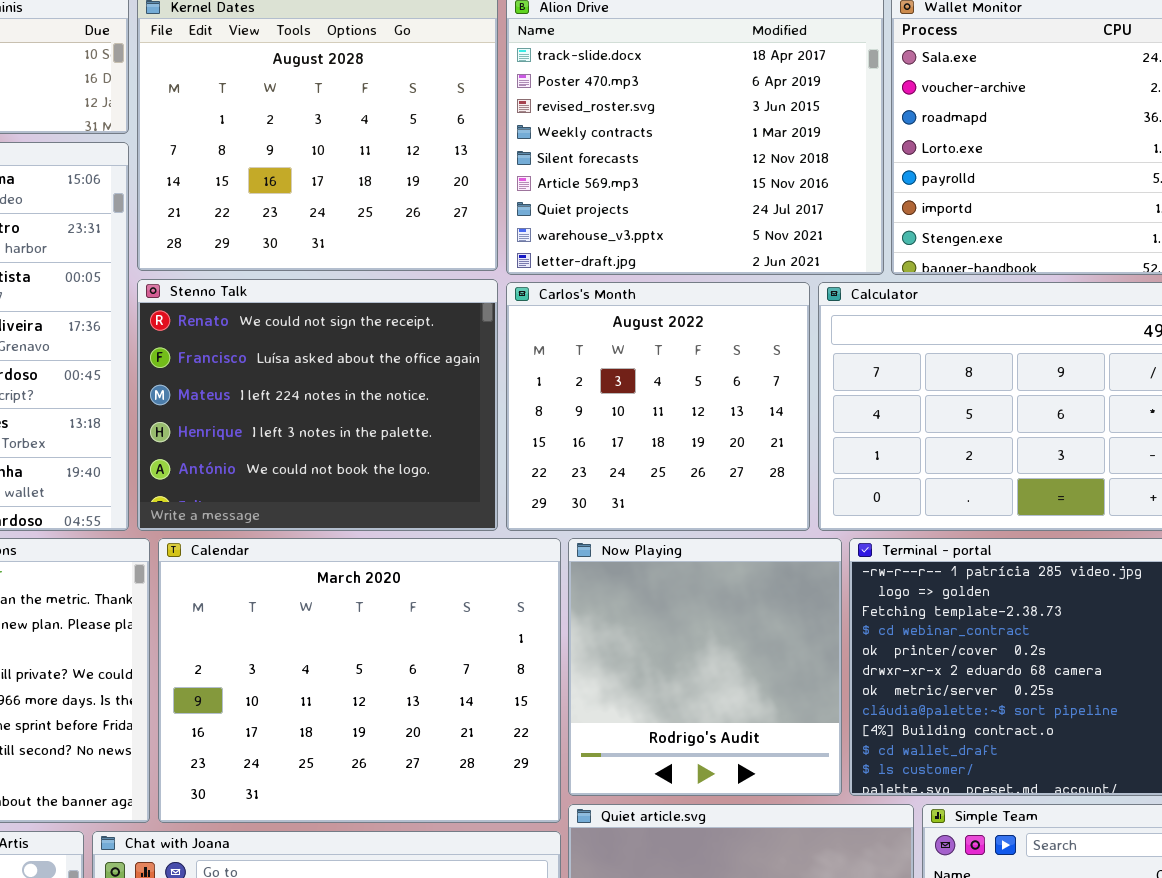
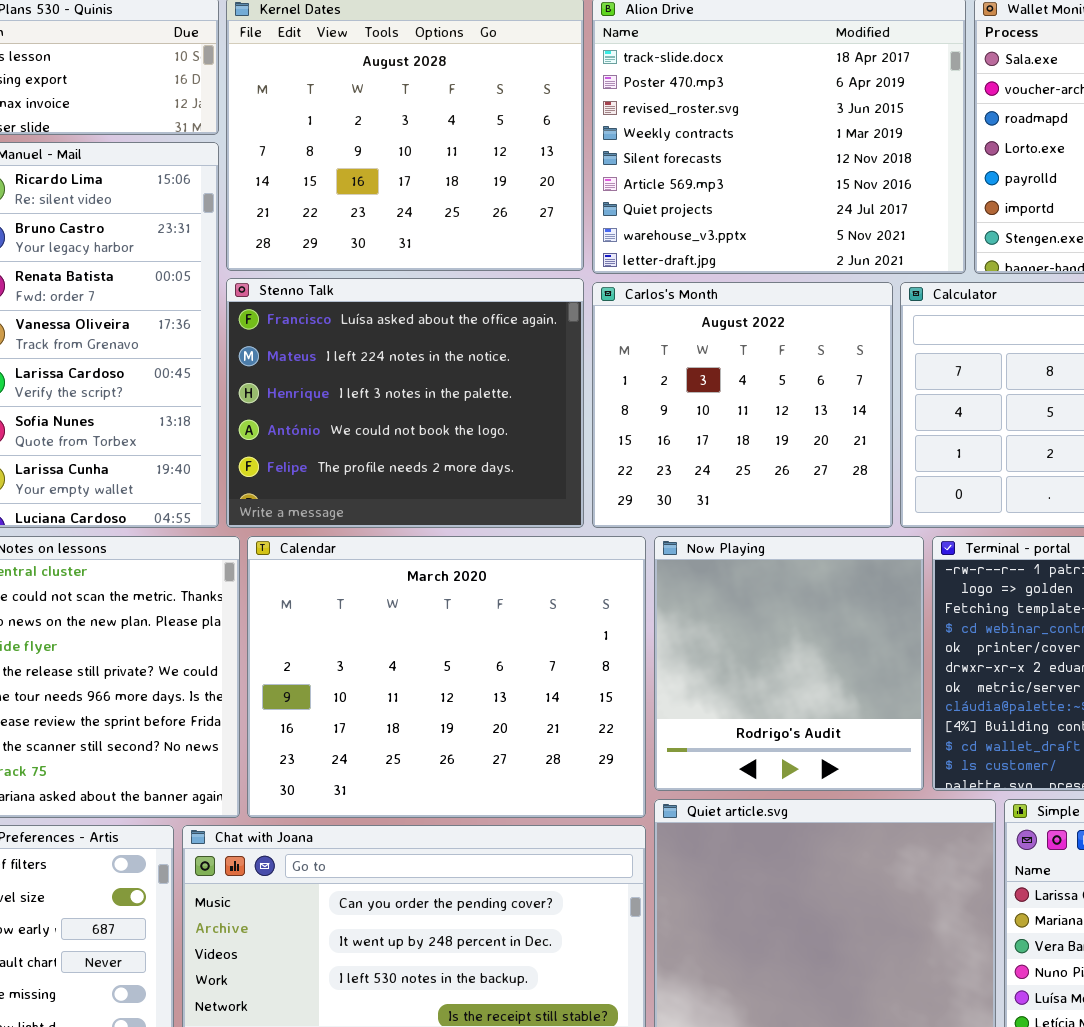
Stenno Talk: [137,279,498,531] -> [226,278,584,528], scrolled down 1 row

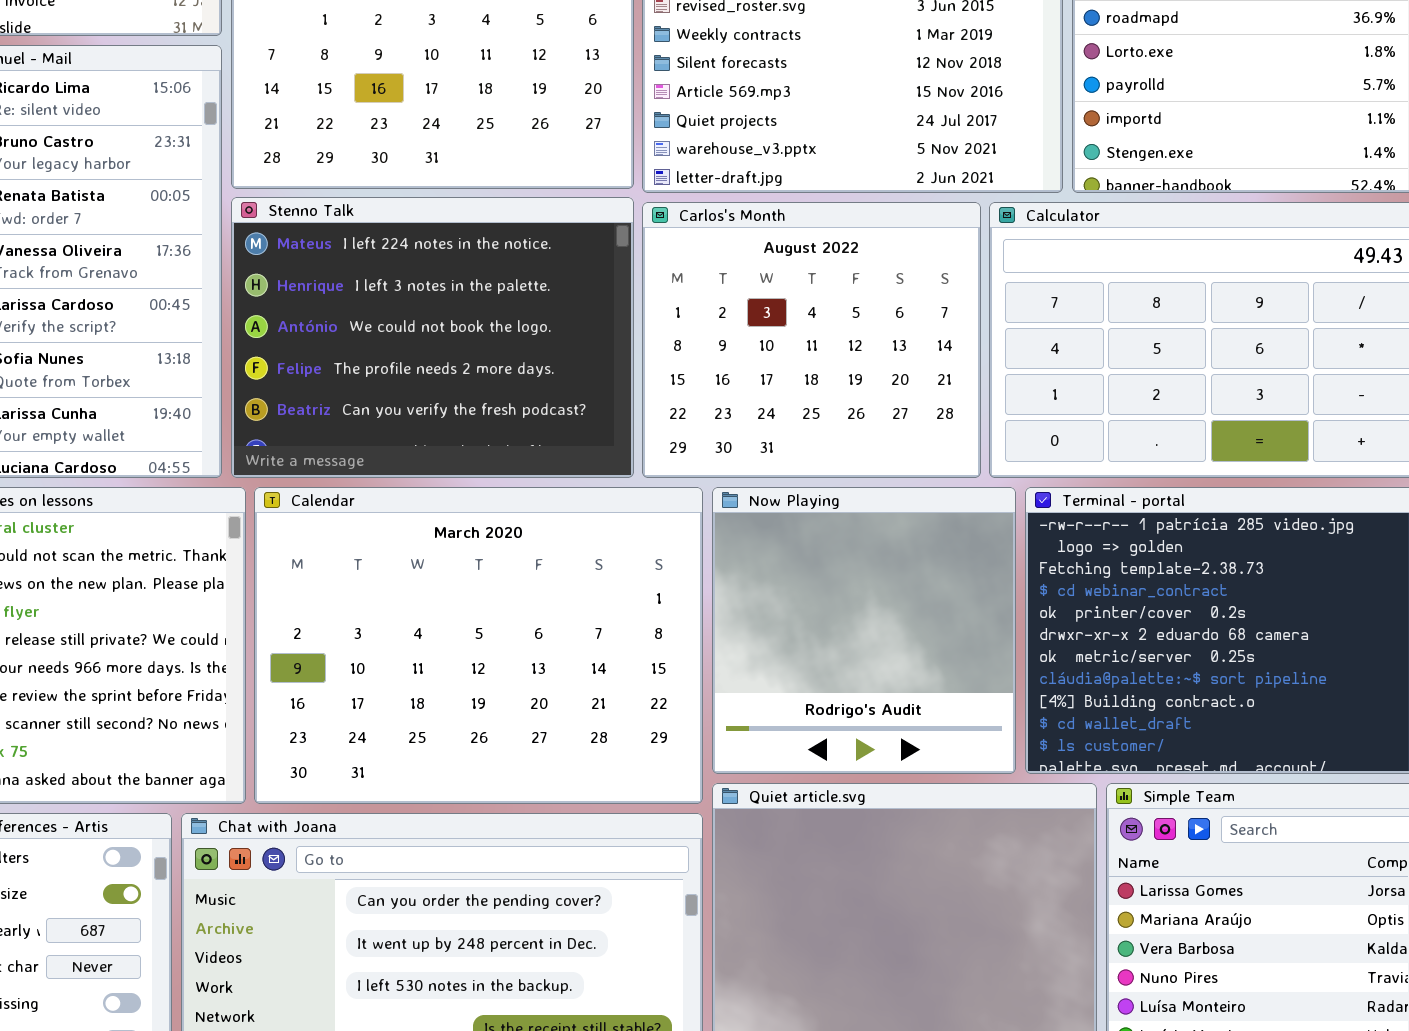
Stenno Talk: [226,278,584,528] -> [231,197,634,478], scrolled down 1 row

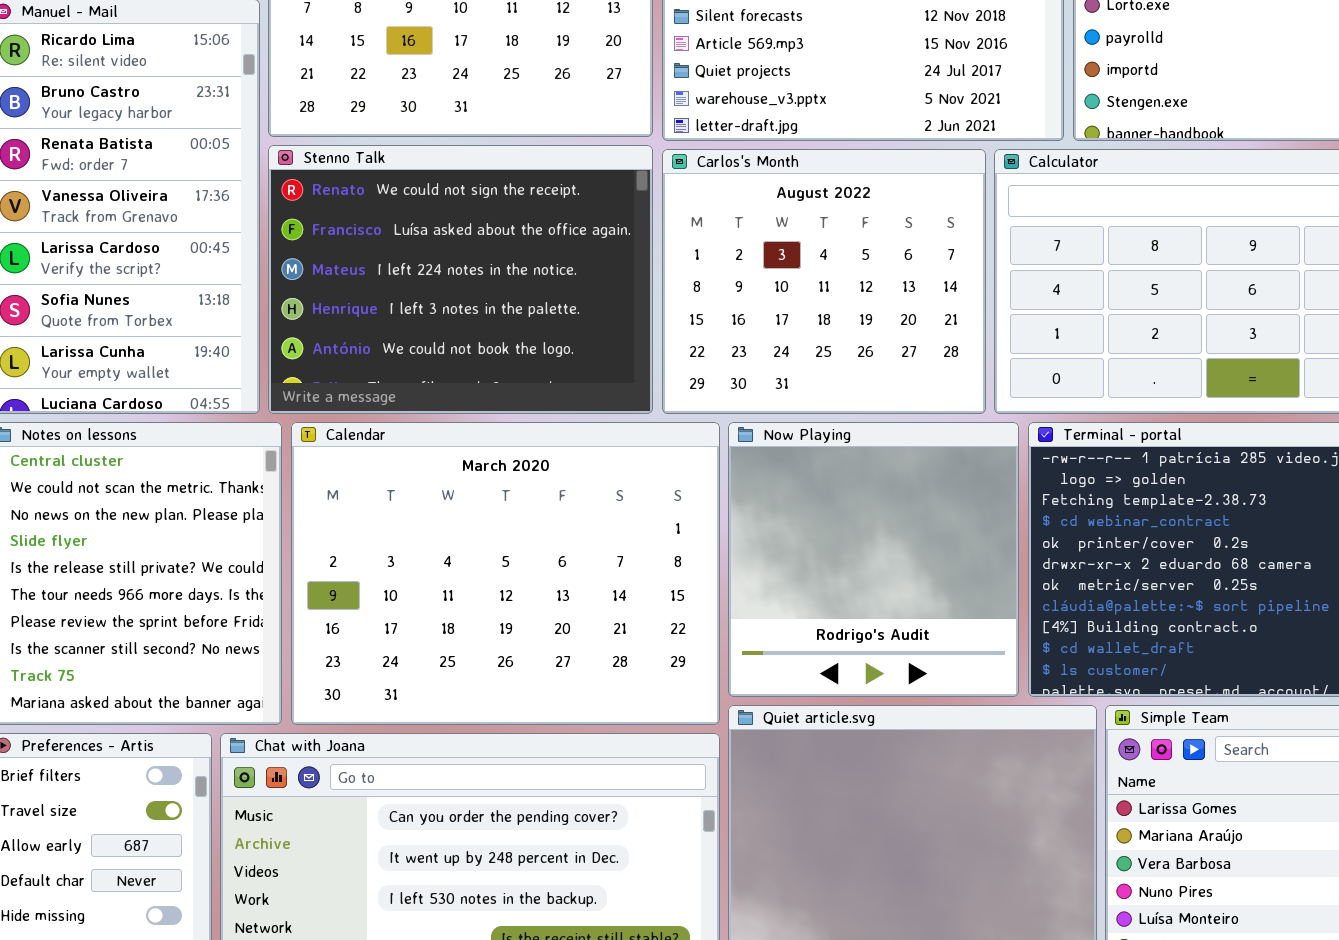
Stenno Talk: [231,197,634,478] -> [268,145,653,414], scrolled up 2 rows

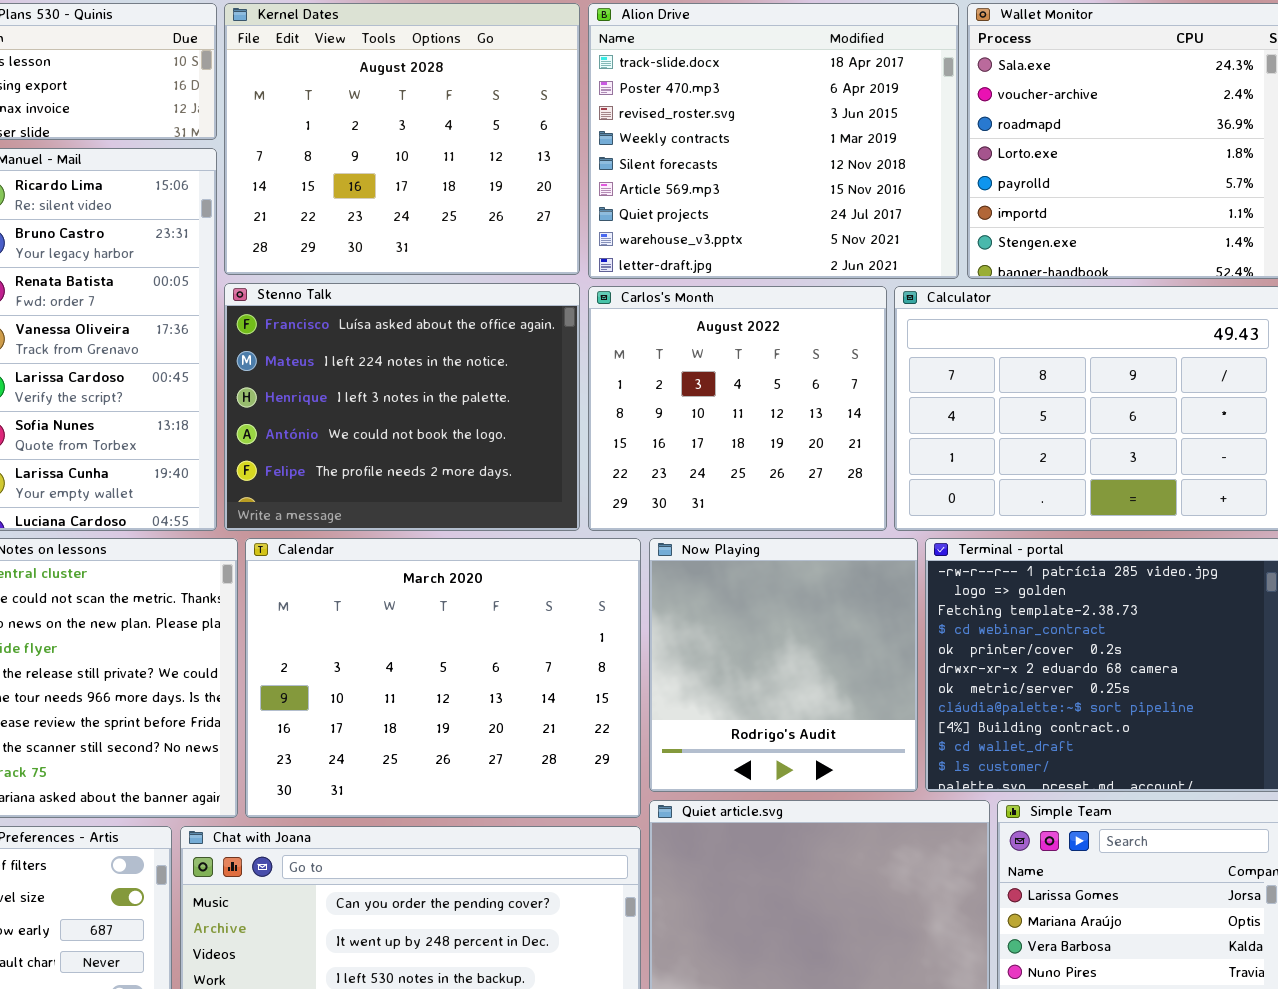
Stenno Talk: [268,145,653,414] -> [224,283,580,531], scrolled down 1 row

